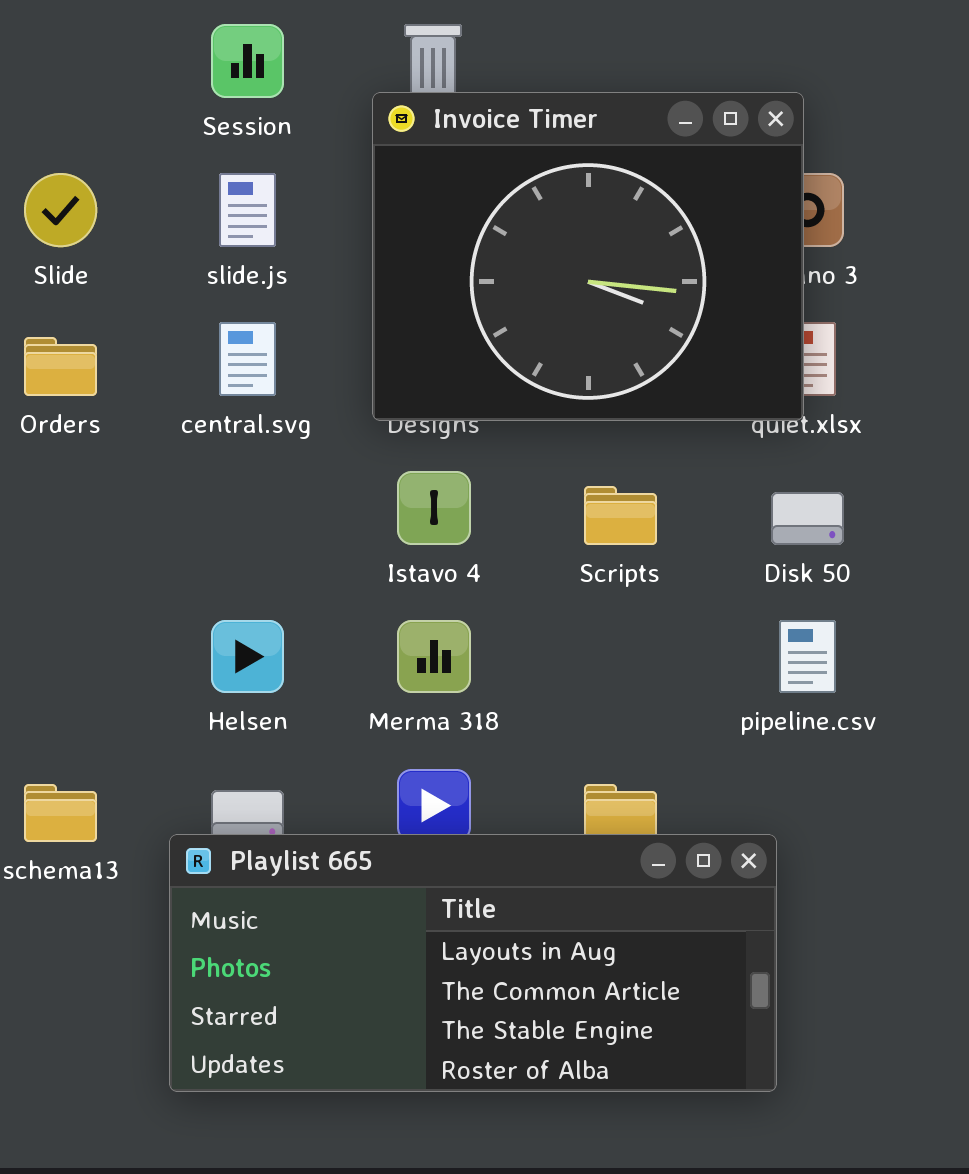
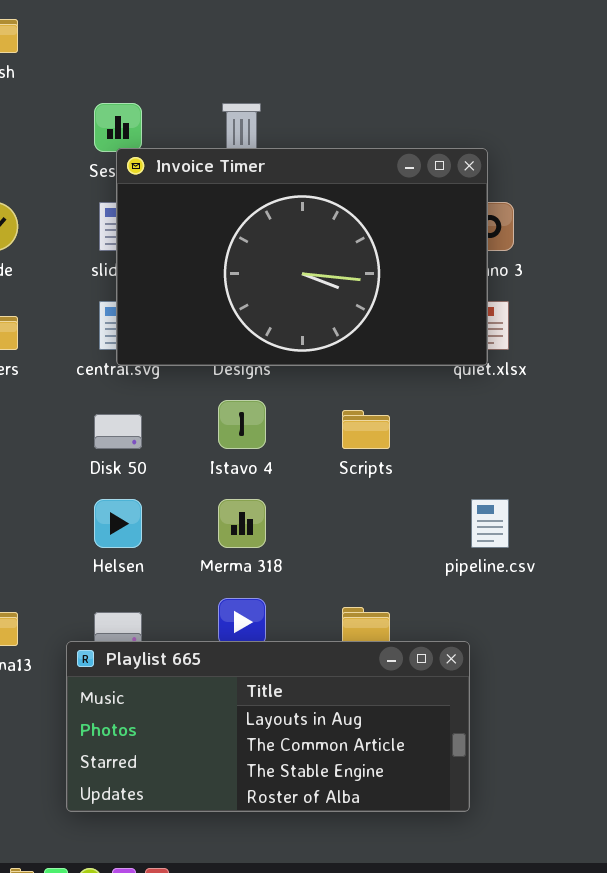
Invoice Timer: [372,92,804,421] -> [116,148,488,366], resized
Disk 50: [771,492,844,545] -> [94,414,142,449], moved

